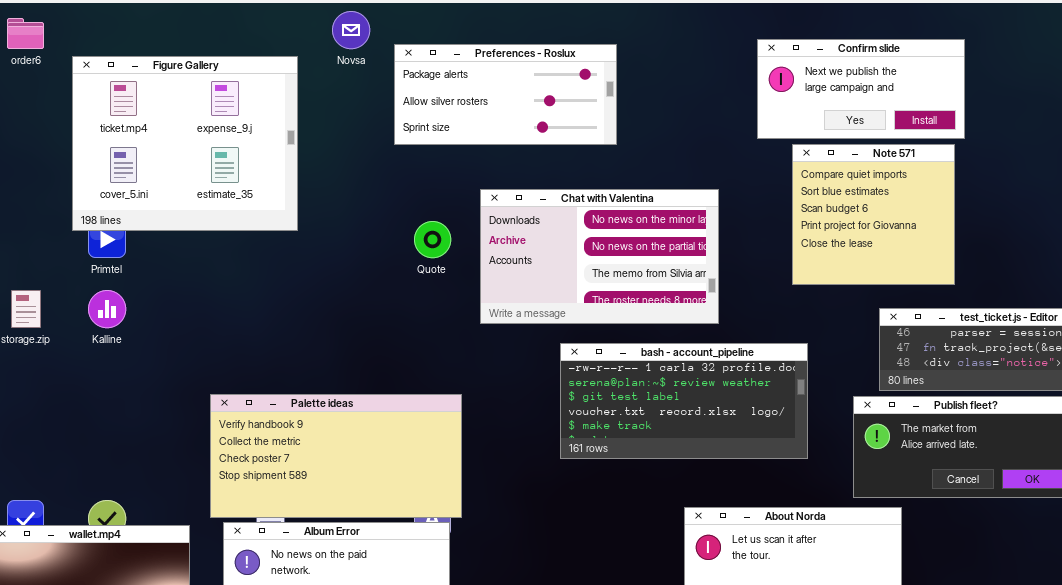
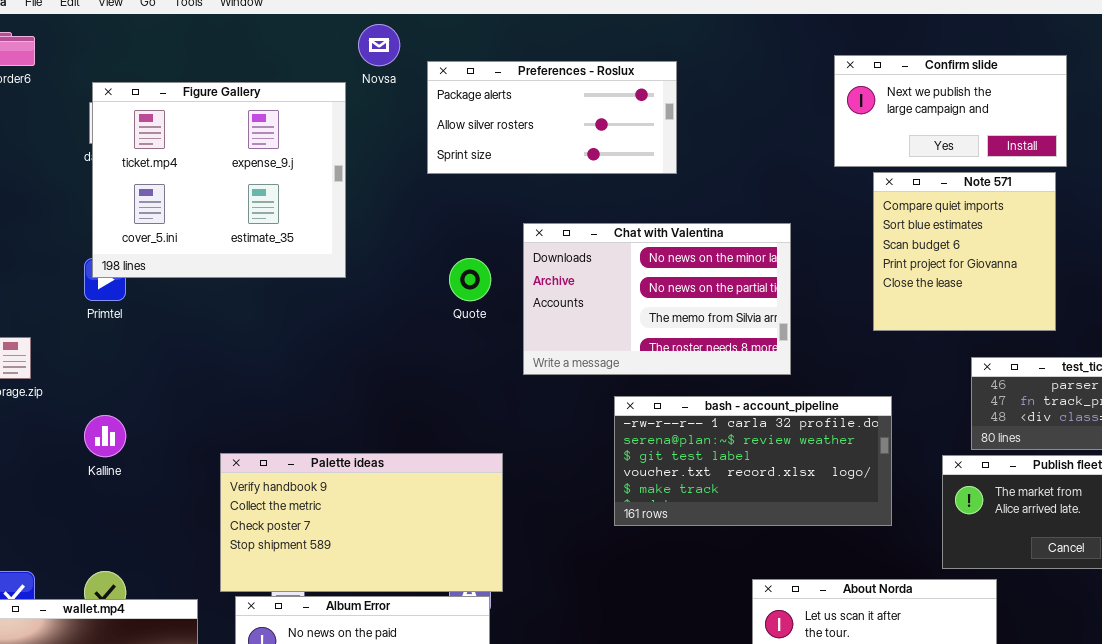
Figure Gallery: [72,56,298,231] -> [92,82,346,278], moved
Kalline: [88,290,126,328] -> [84,415,126,457], moved

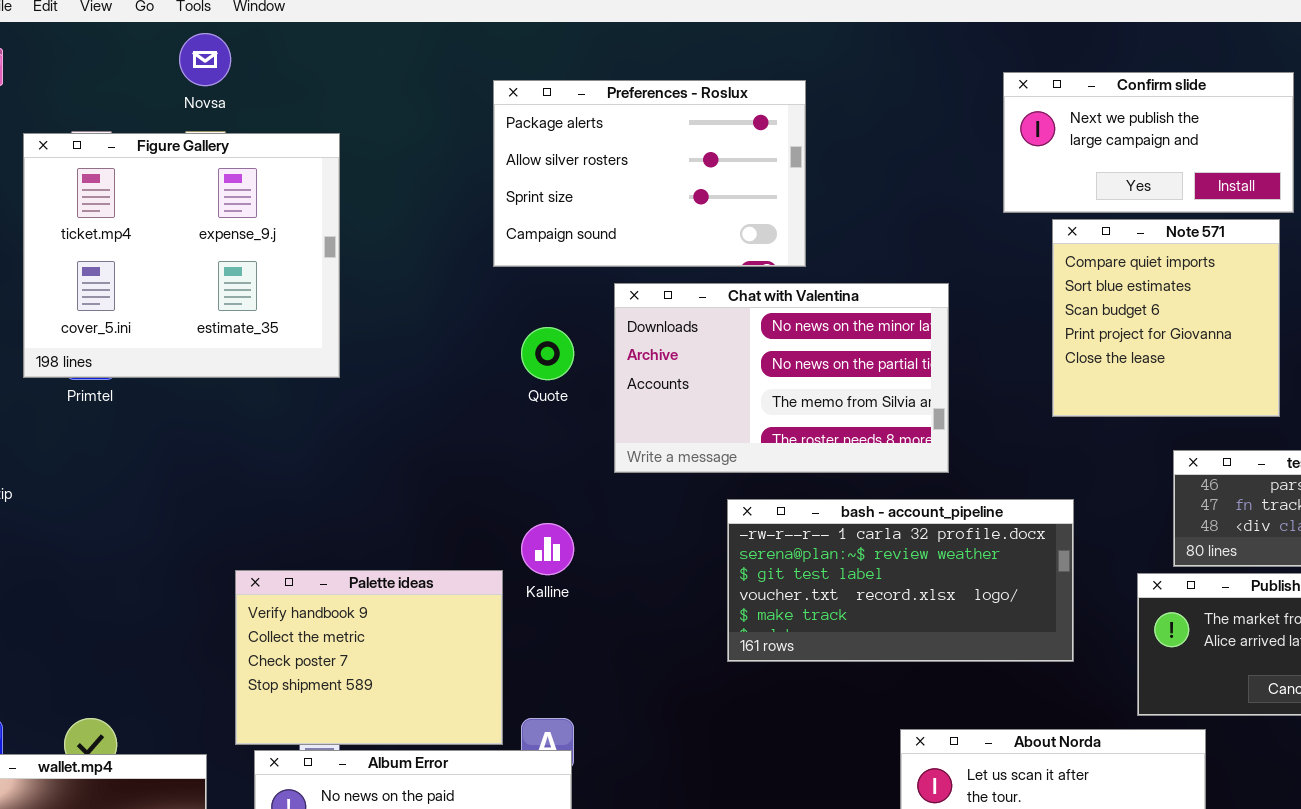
Novsa: [358,24,400,66] -> [179,33,231,86], moved
Preferences - Roslux: [427,61,677,174] -> [493,80,806,267], resized
Figure Gallery: [92,82,346,278] -> [23,133,340,378], moved
Kalline: [84,415,126,457] -> [521,523,574,575], moved
Palette ideas: [220,453,503,592] -> [235,570,503,745], resized

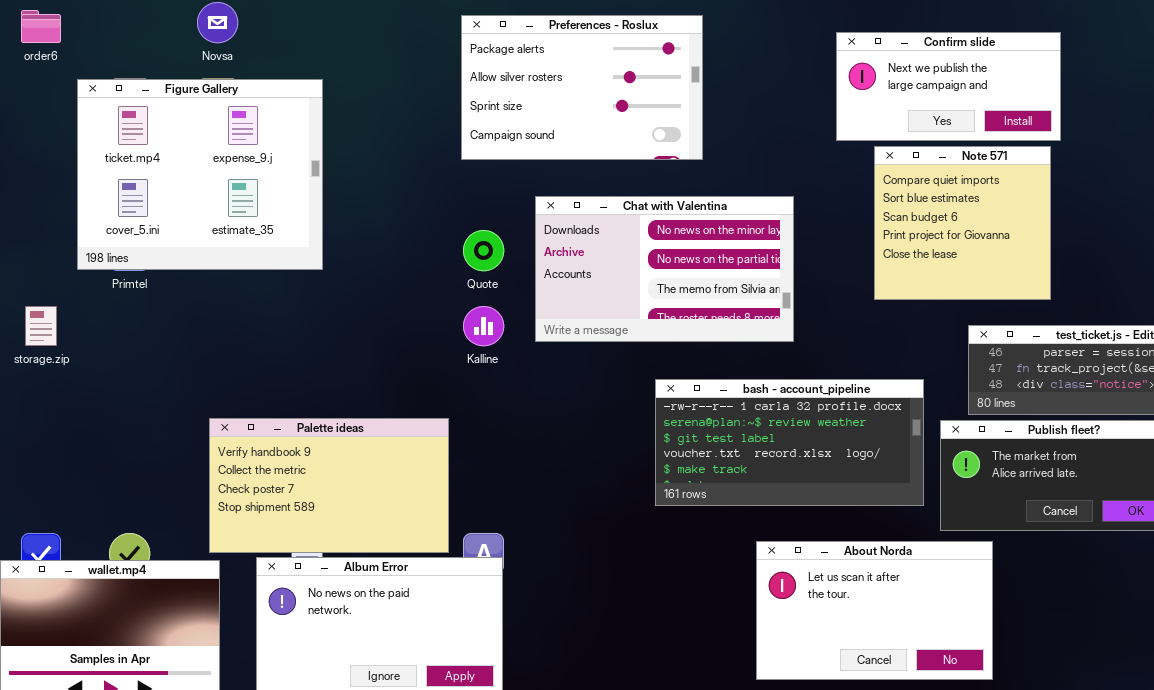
Preferences - Roslux: [493,80,806,267] -> [461,15,703,160], moved
bash - account_pipeline: [727,499,1074,662] -> [655,379,924,506], moved
Kalline: [521,523,574,575] -> [463,306,504,346], moved
Palette ideas: [235,570,503,745] -> [209,418,449,553], resized

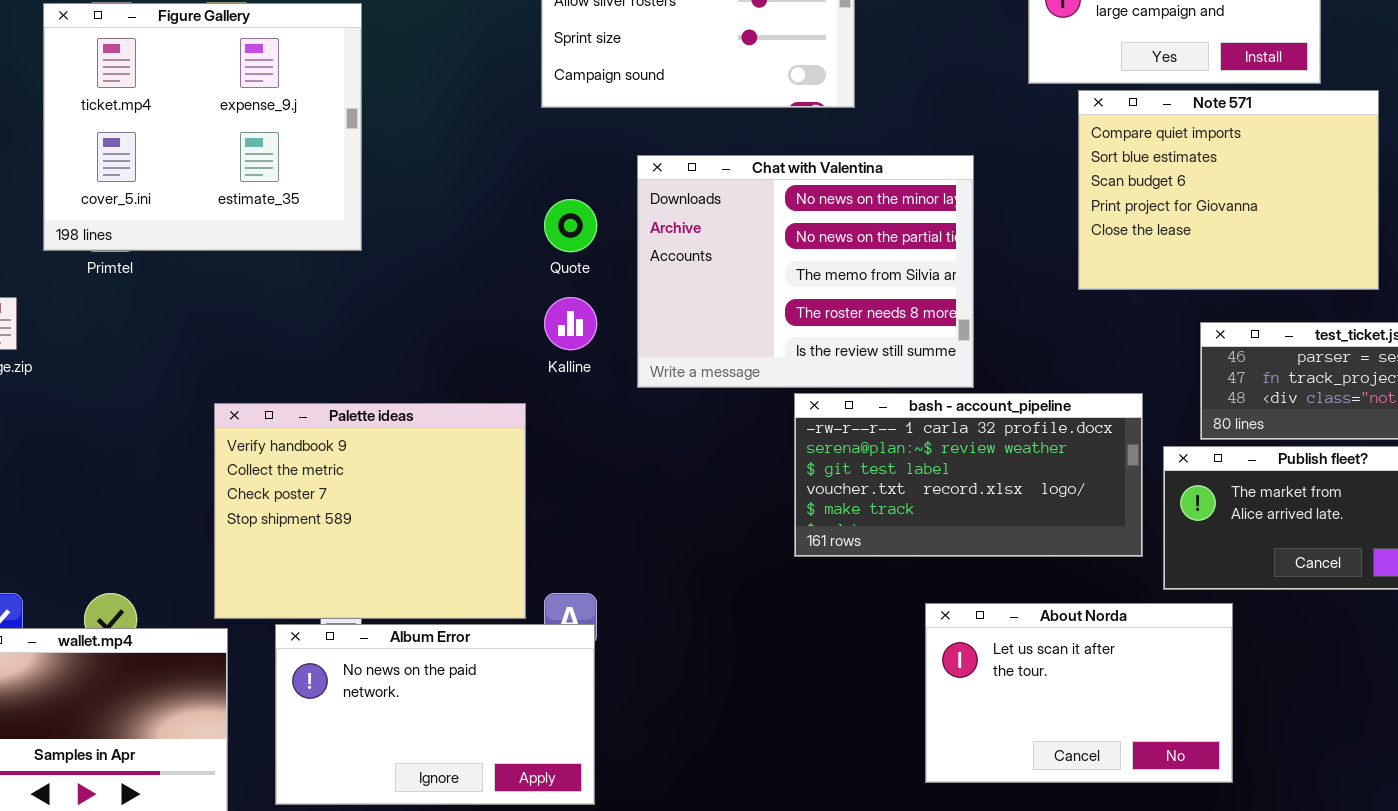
Note 571: [874,146,1051,300] -> [1078,90,1379,290], resized
Chat with Valentina: [535,196,794,342] -> [637,155,974,388], resized
Palette ideas: [209,418,449,553] -> [214,403,526,619], resized

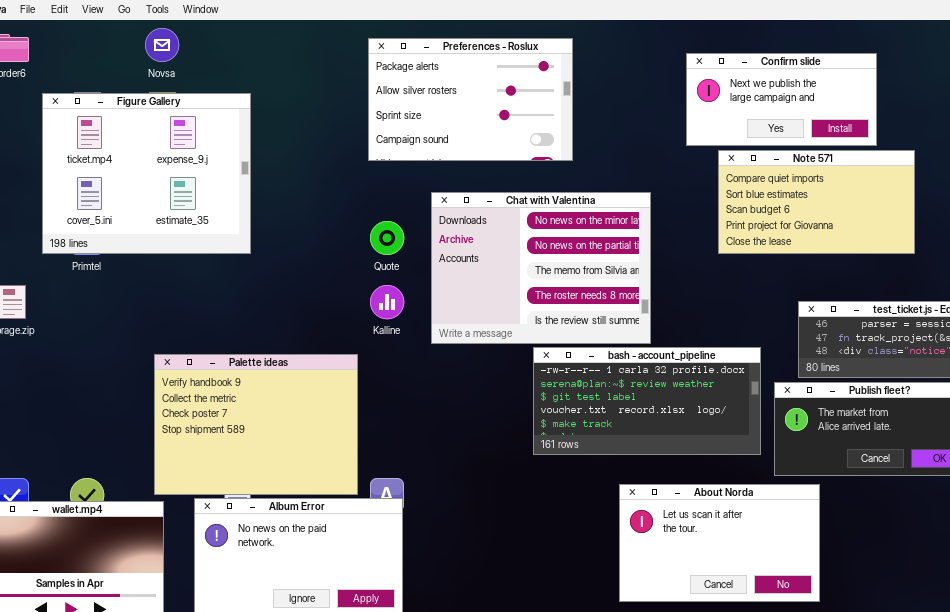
Note 571: [1078,90,1379,290] -> [718,150,915,254], resized

